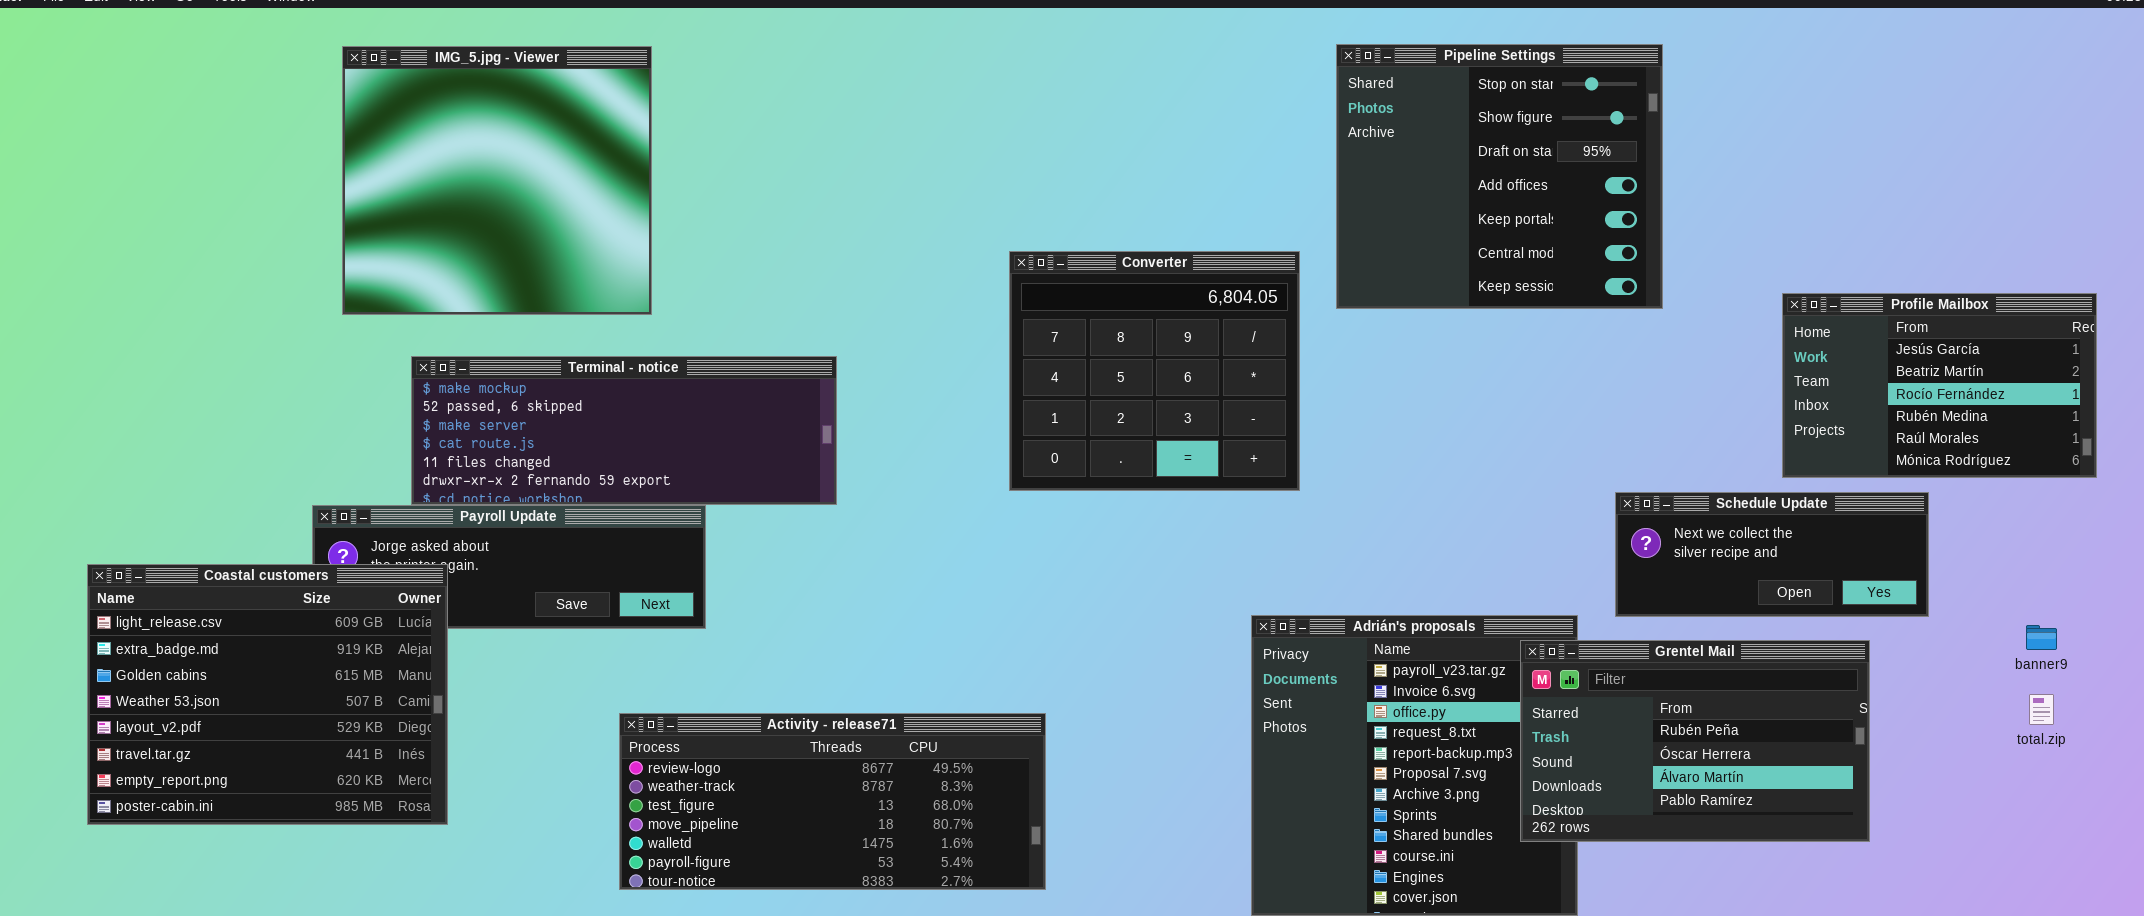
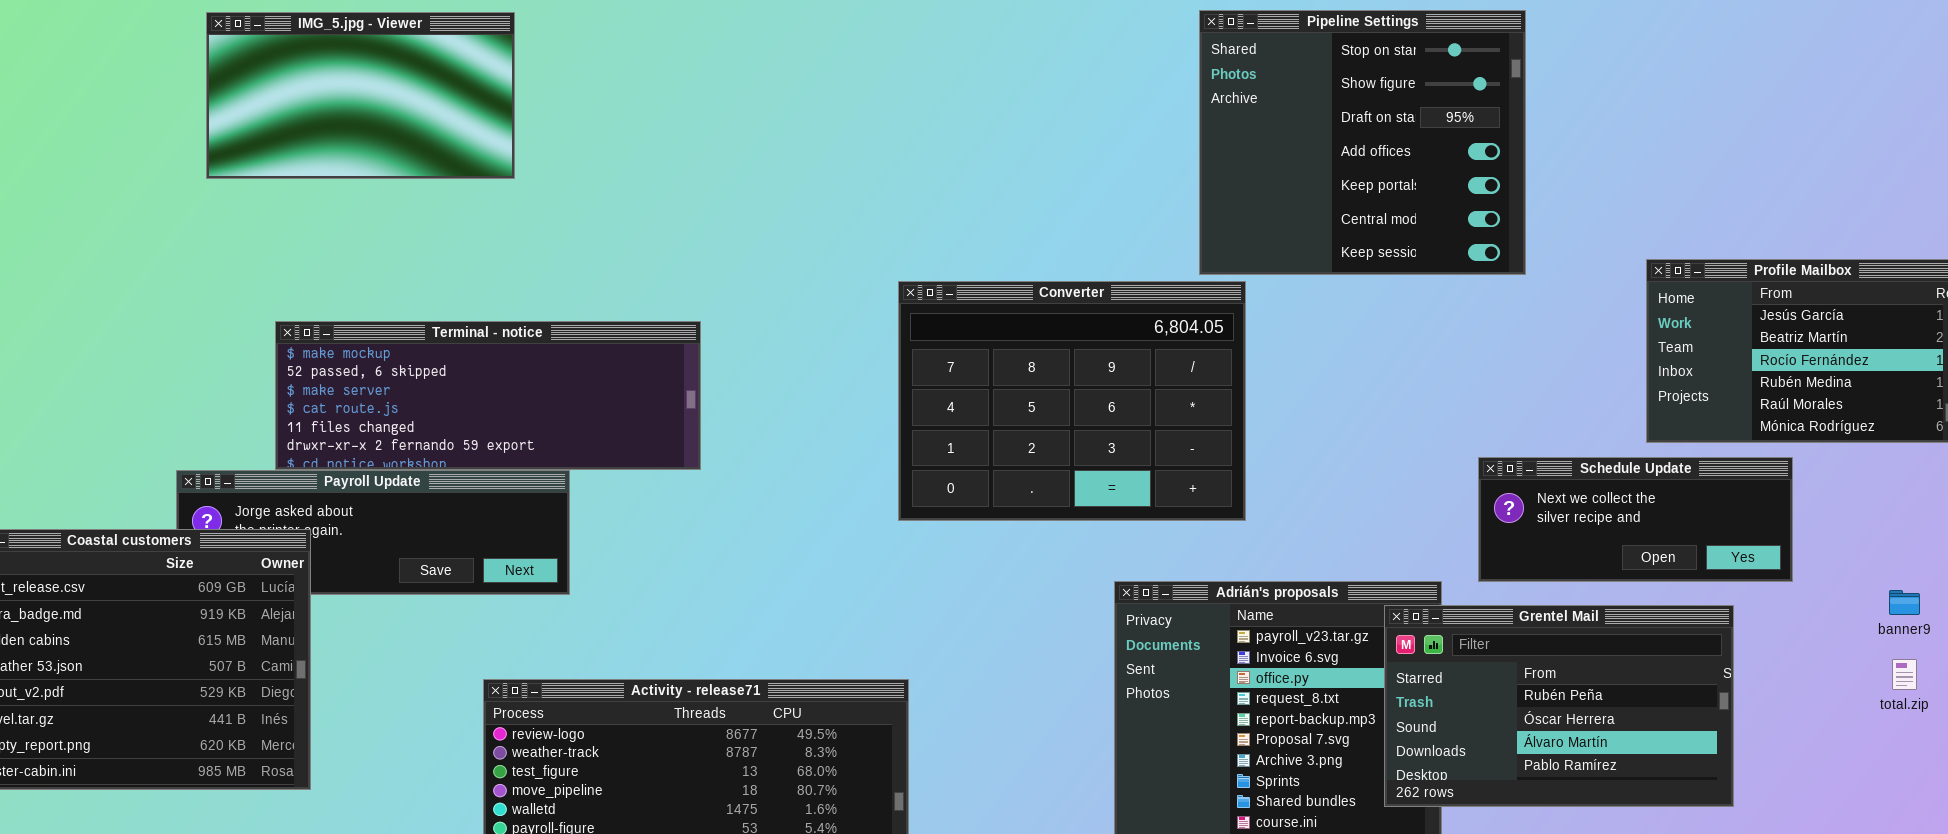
IMG_5.jpg - Viewer: [342,46,652,315] -> [206,12,515,179], resized
Converter: [1009,251,1300,491] -> [898,281,1246,521], moved, resized

